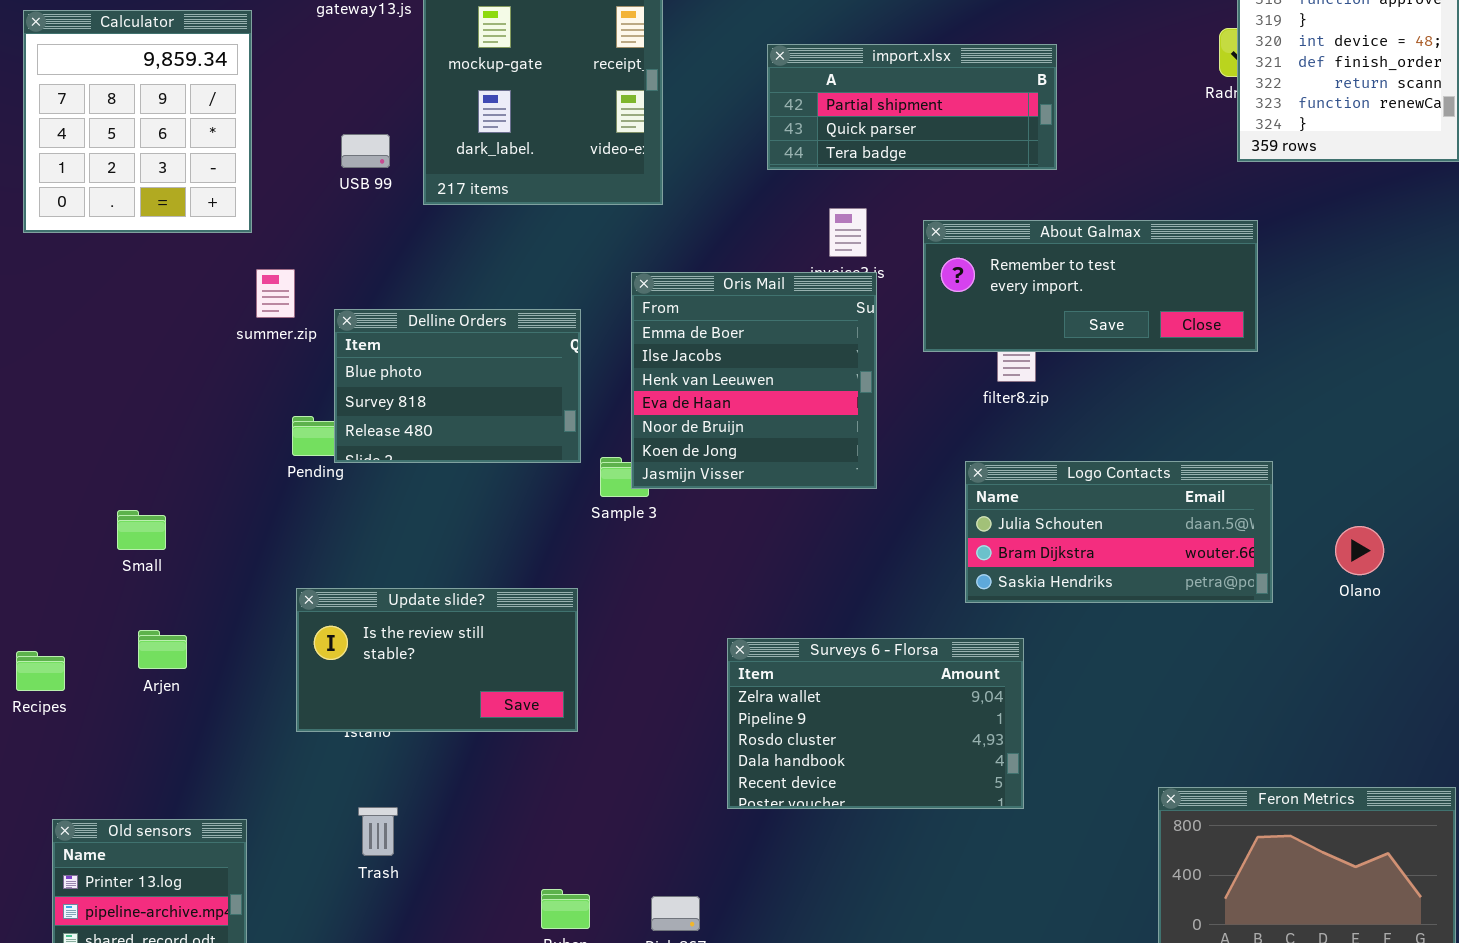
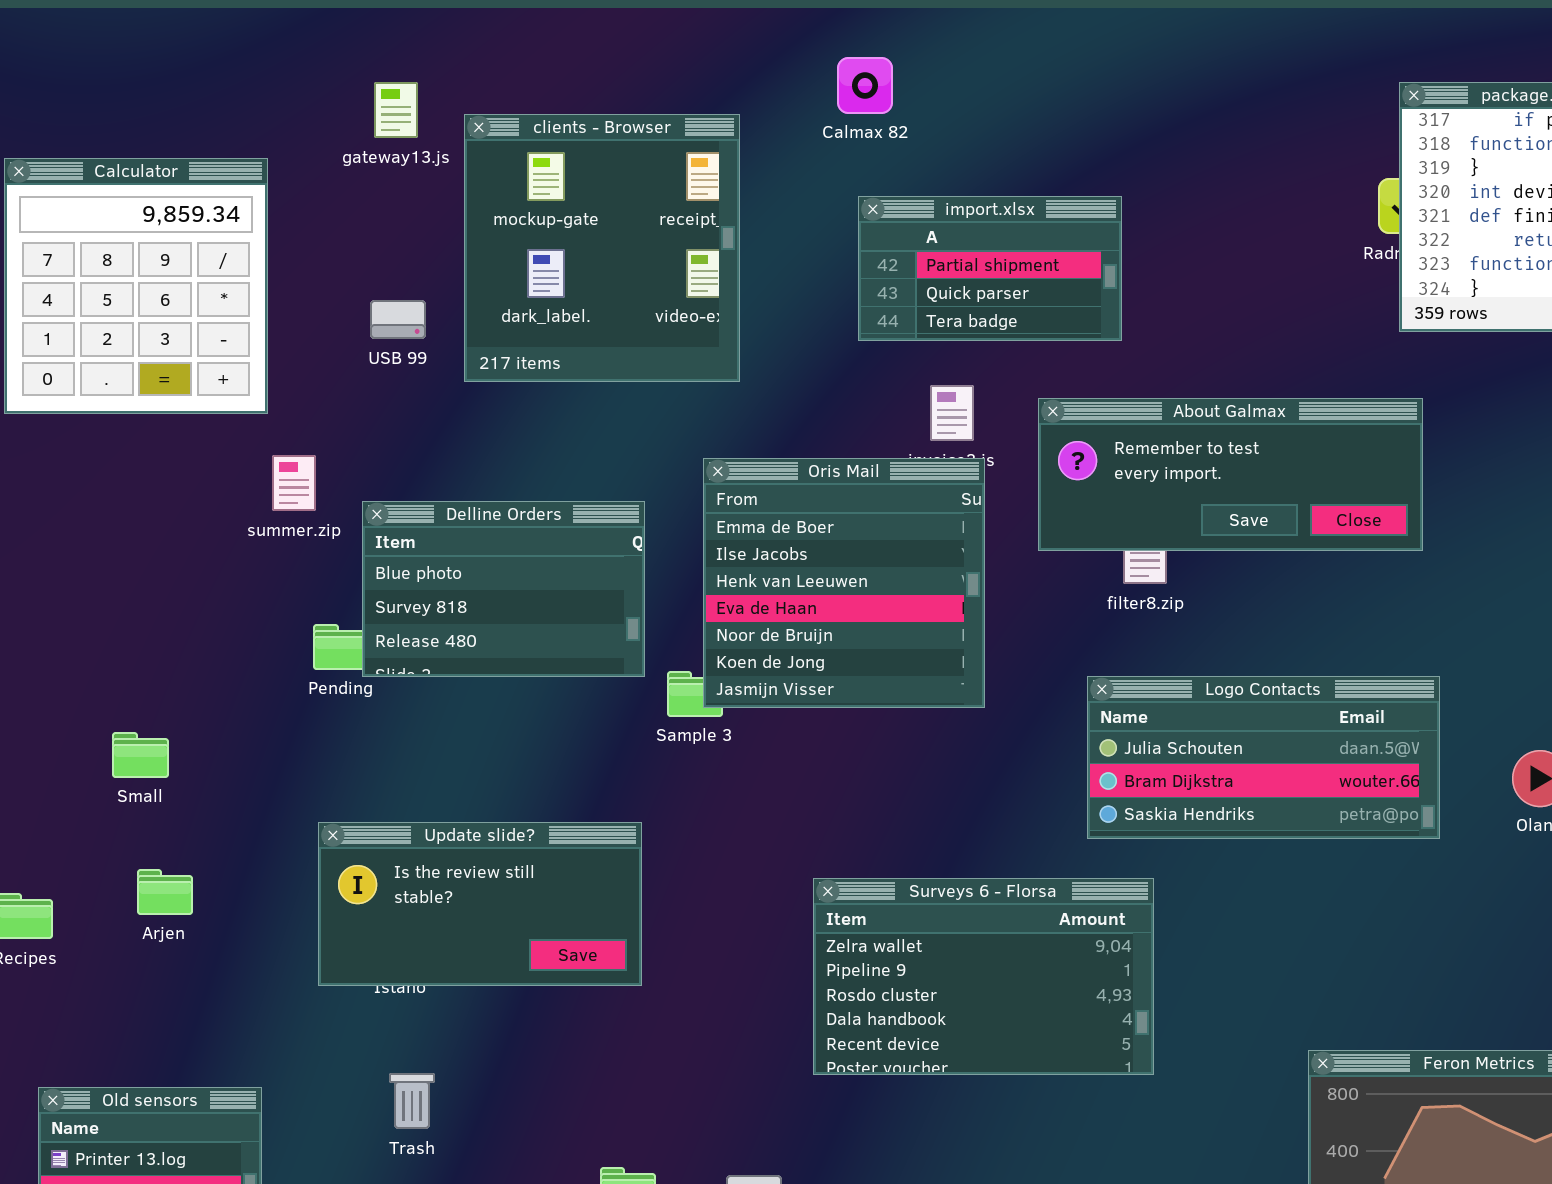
import.xlsx: [767,44,1057,170] -> [858,196,1122,341], resized

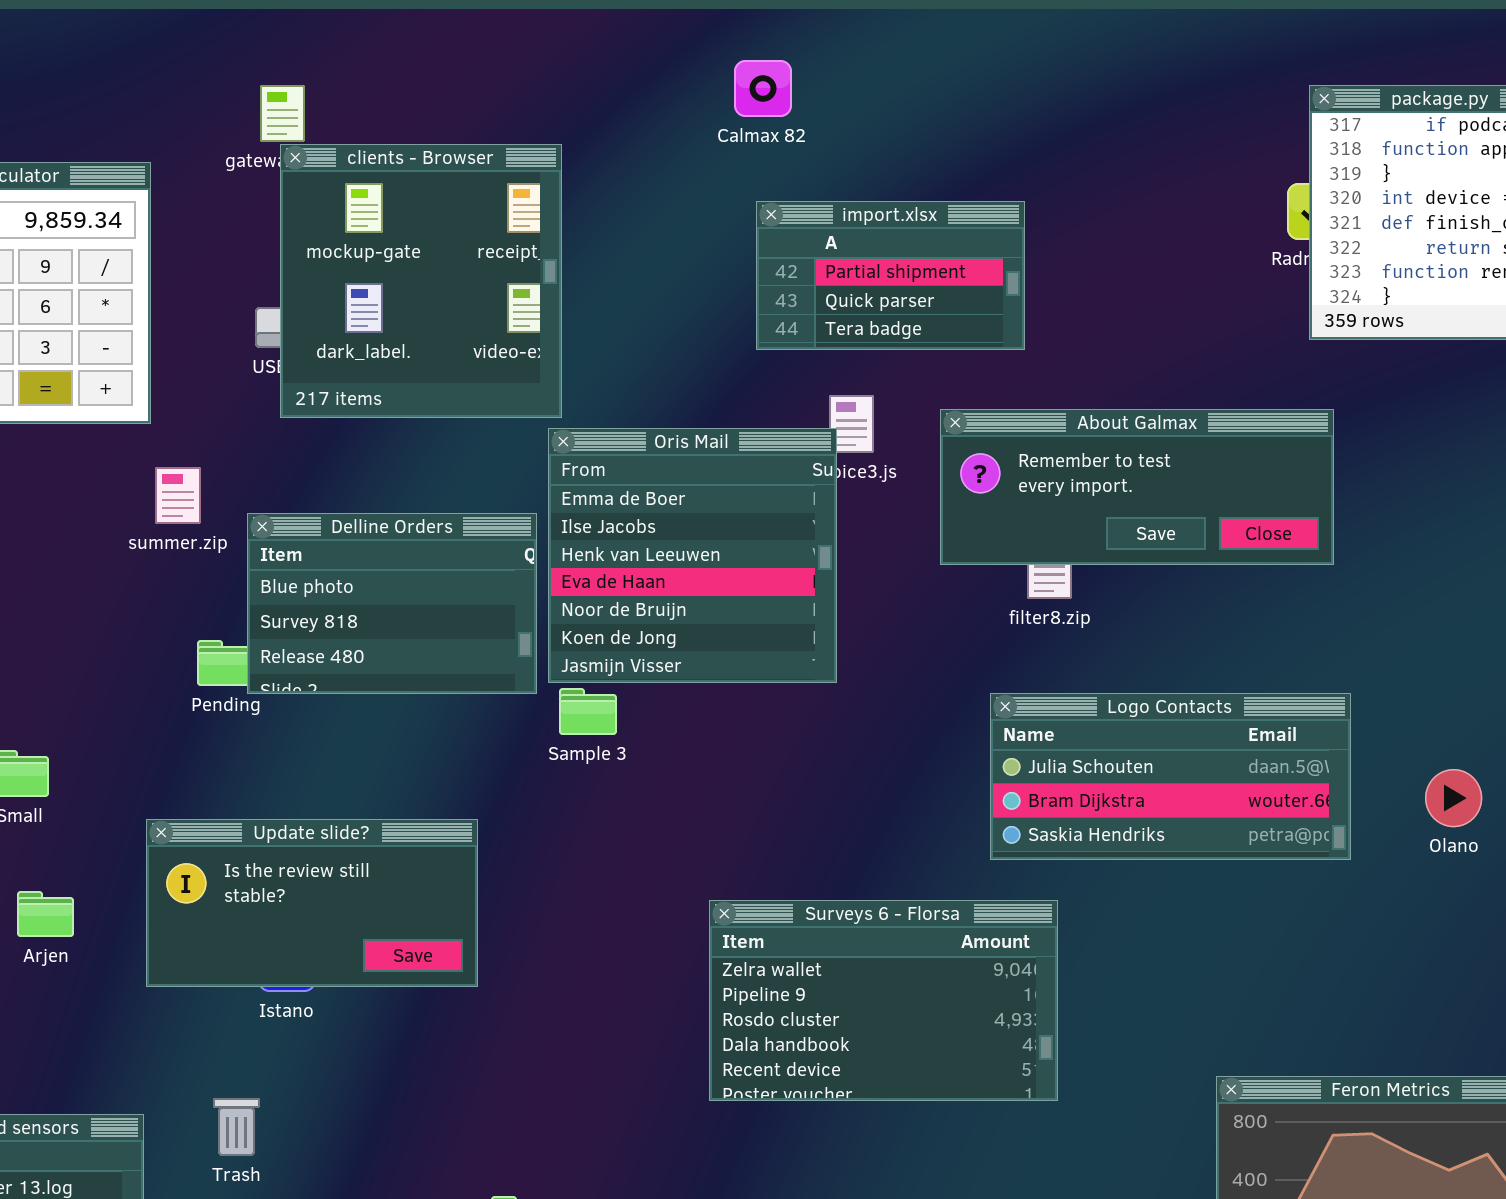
clients - Browser: [464,114,740,382] -> [280,144,562,418], moved
Oris Mail: [703,458,985,708] -> [548,428,837,683], moved
Update slide?: [318,822,642,986] -> [146,819,478,987], moved
Trash: [389,1073,435,1129] -> [213,1098,260,1156], moved

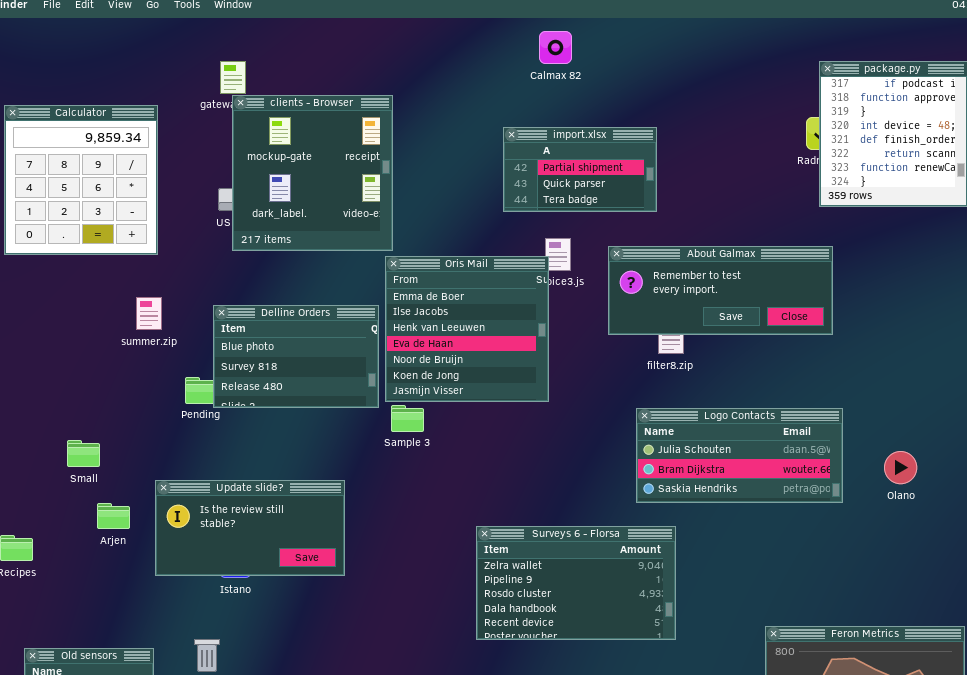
Calmax 82: [734,60,792,117] -> [539,31,572,64], moved
summer.zip: [155,467,201,524] -> [136,297,162,330], moved
Arjen: [17,891,74,937] -> [97,503,130,529], moved

